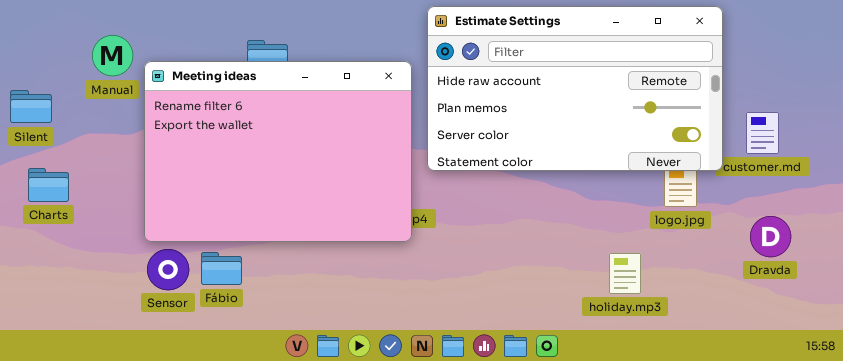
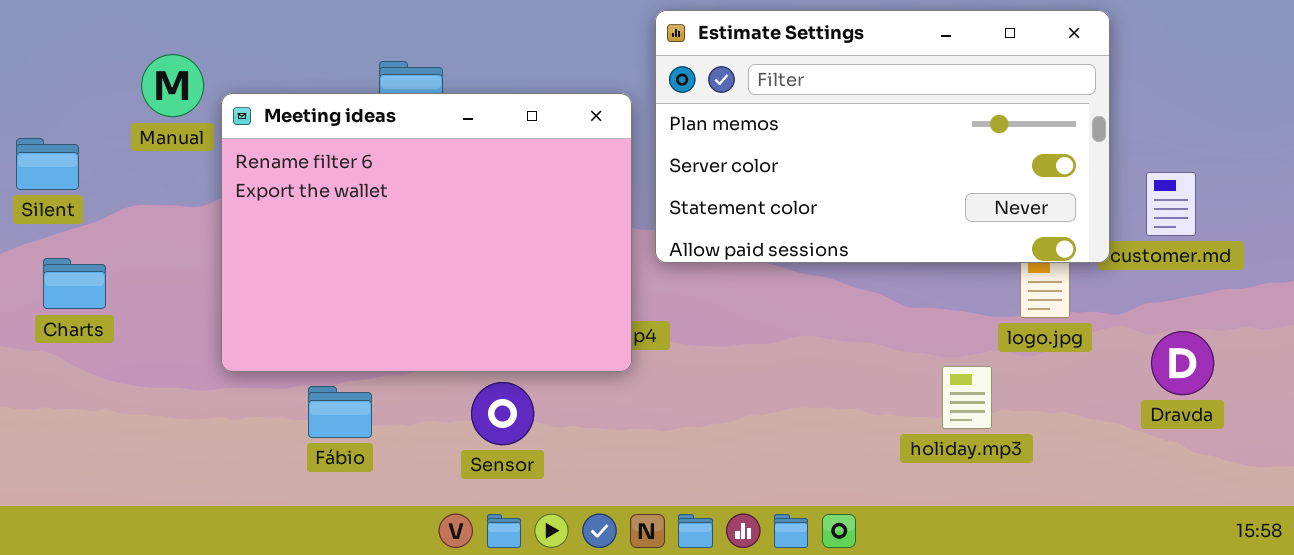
Estimate Settings: [427,6,723,171] -> [655,10,1110,263], scrolled down 1 row
Sensor: [147,249,189,290] -> [471,382,534,445], moved
holiday.mp3: [609,253,641,294] -> [942,366,992,429], moved

